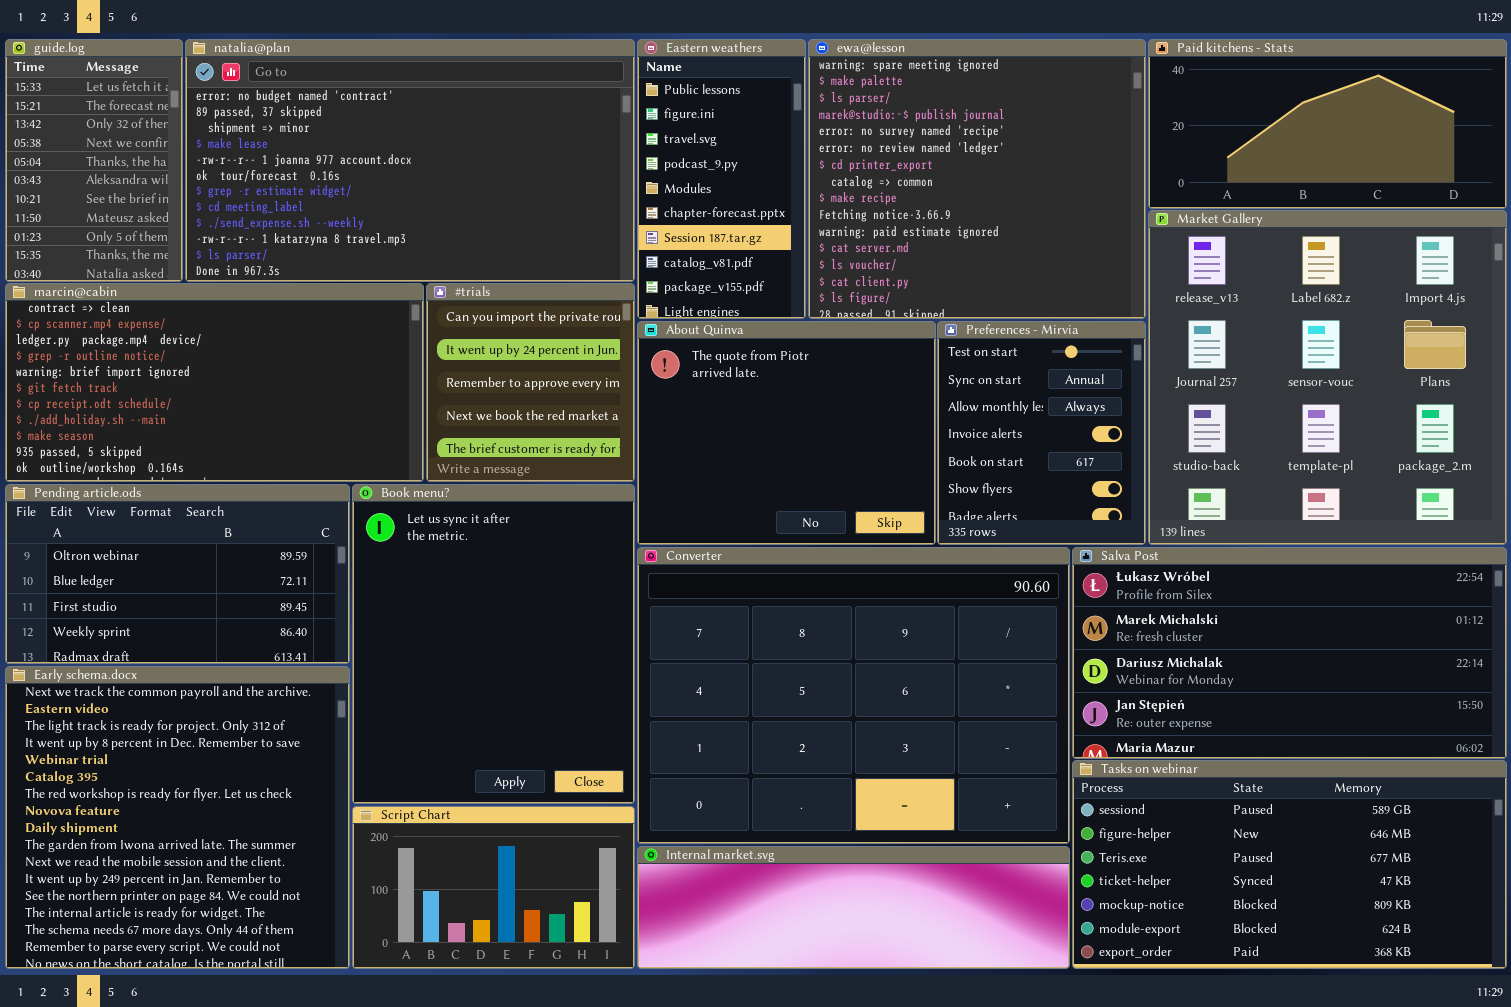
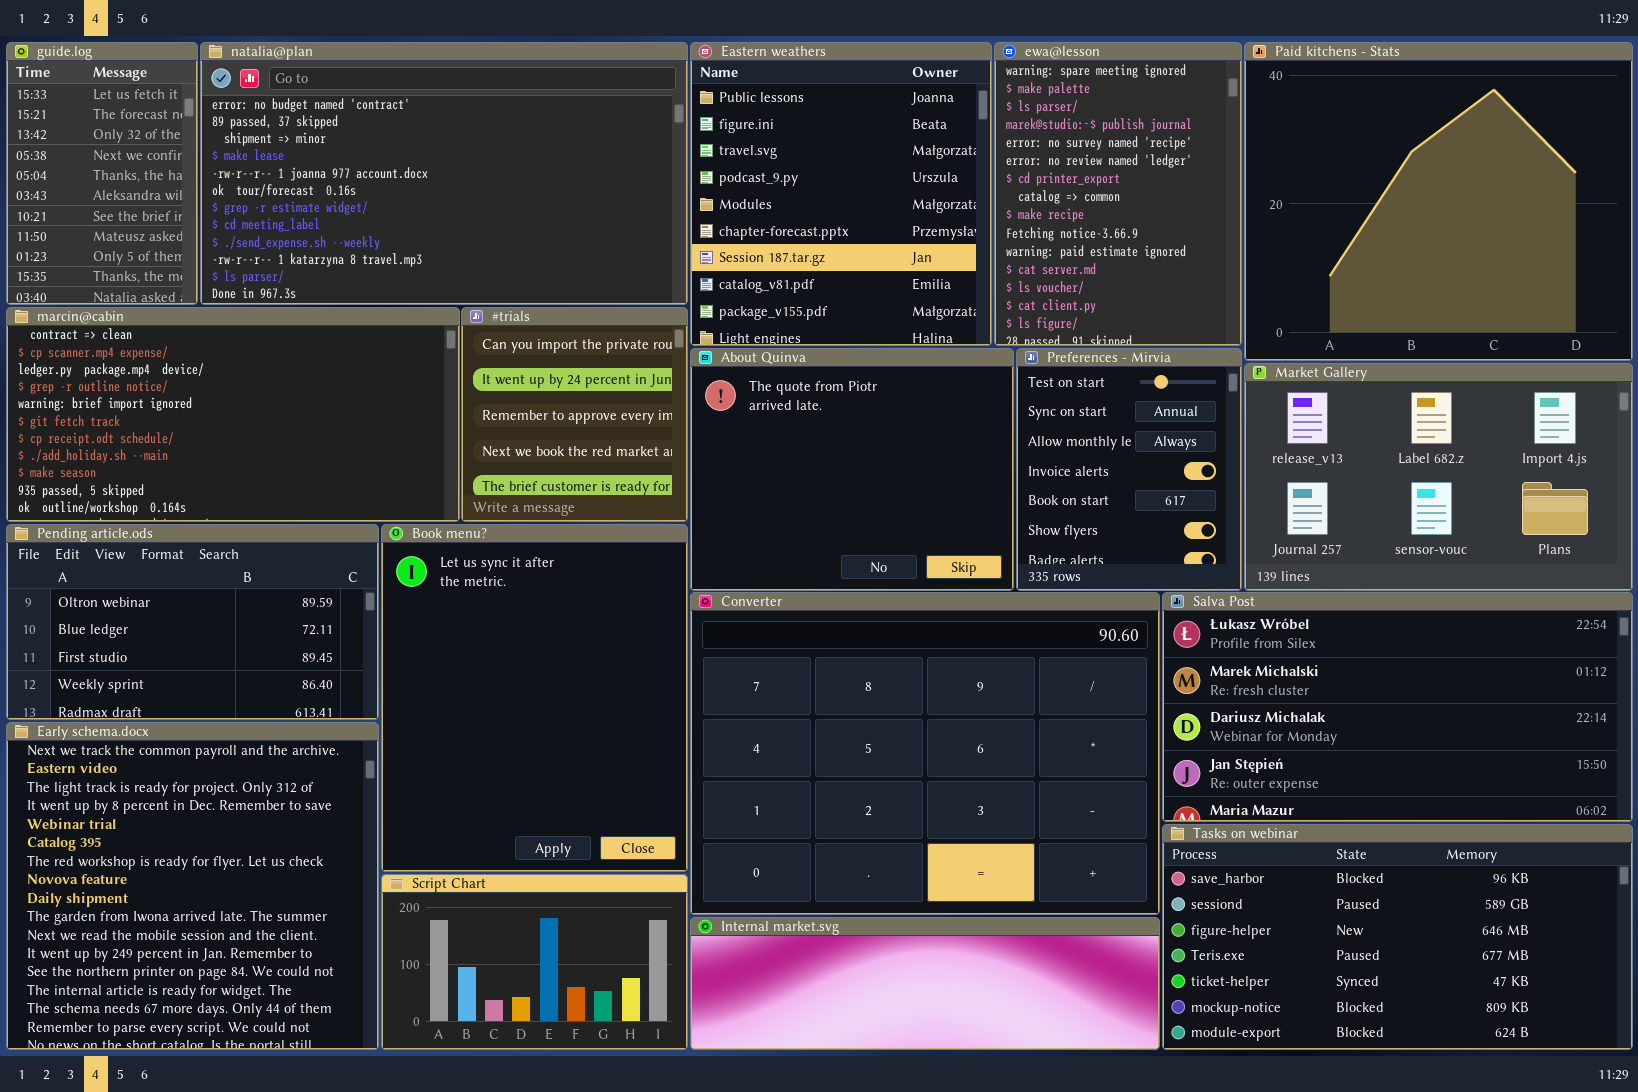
Eastern weathers: [637,39,806,319] -> [690,42,992,346], resized
ewa@lesson: [808,39,1146,319] -> [994,42,1242,346], resized
Paid kitchens - Stats: [1148,39,1507,209] -> [1244,42,1633,361], resized
Market Gallery: [1148,210,1507,545] -> [1244,363,1633,591], resized
Tasks on webinar: [1072,760,1507,969] -> [1162,824,1633,1050], scrolled up 1 row

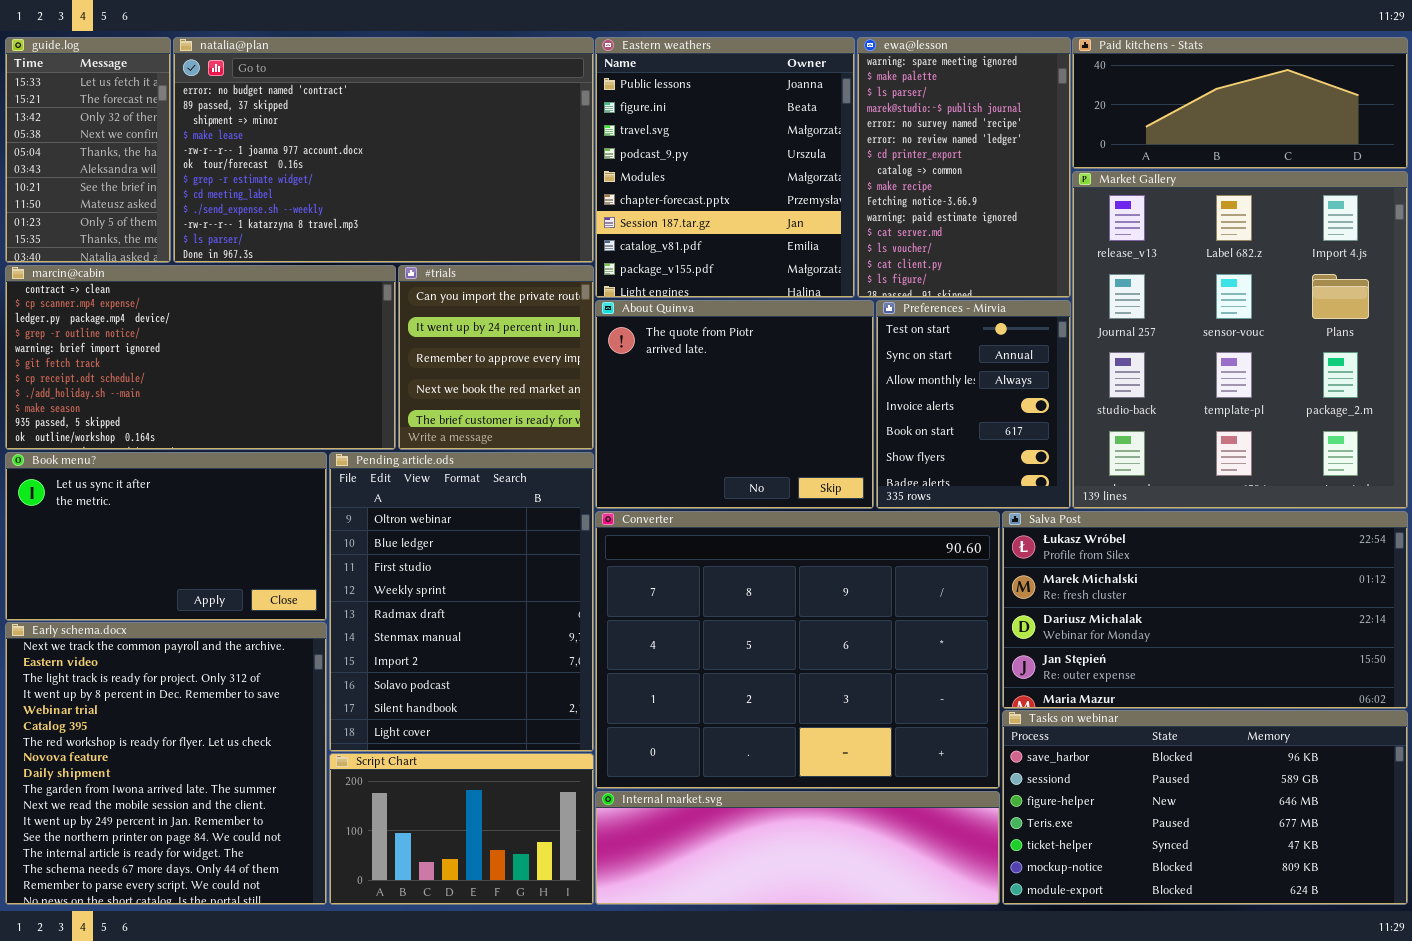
Paid kitchens - Stats: [1244,42,1633,361] -> [1072,37,1408,169], resized
Market Gallery: [1244,363,1633,591] -> [1072,171,1408,509], resized
Pending article.ods: [6,524,379,720] -> [329,452,594,752], moved, resized
Book menu?: [381,524,688,872] -> [5,452,327,621], moved, resized

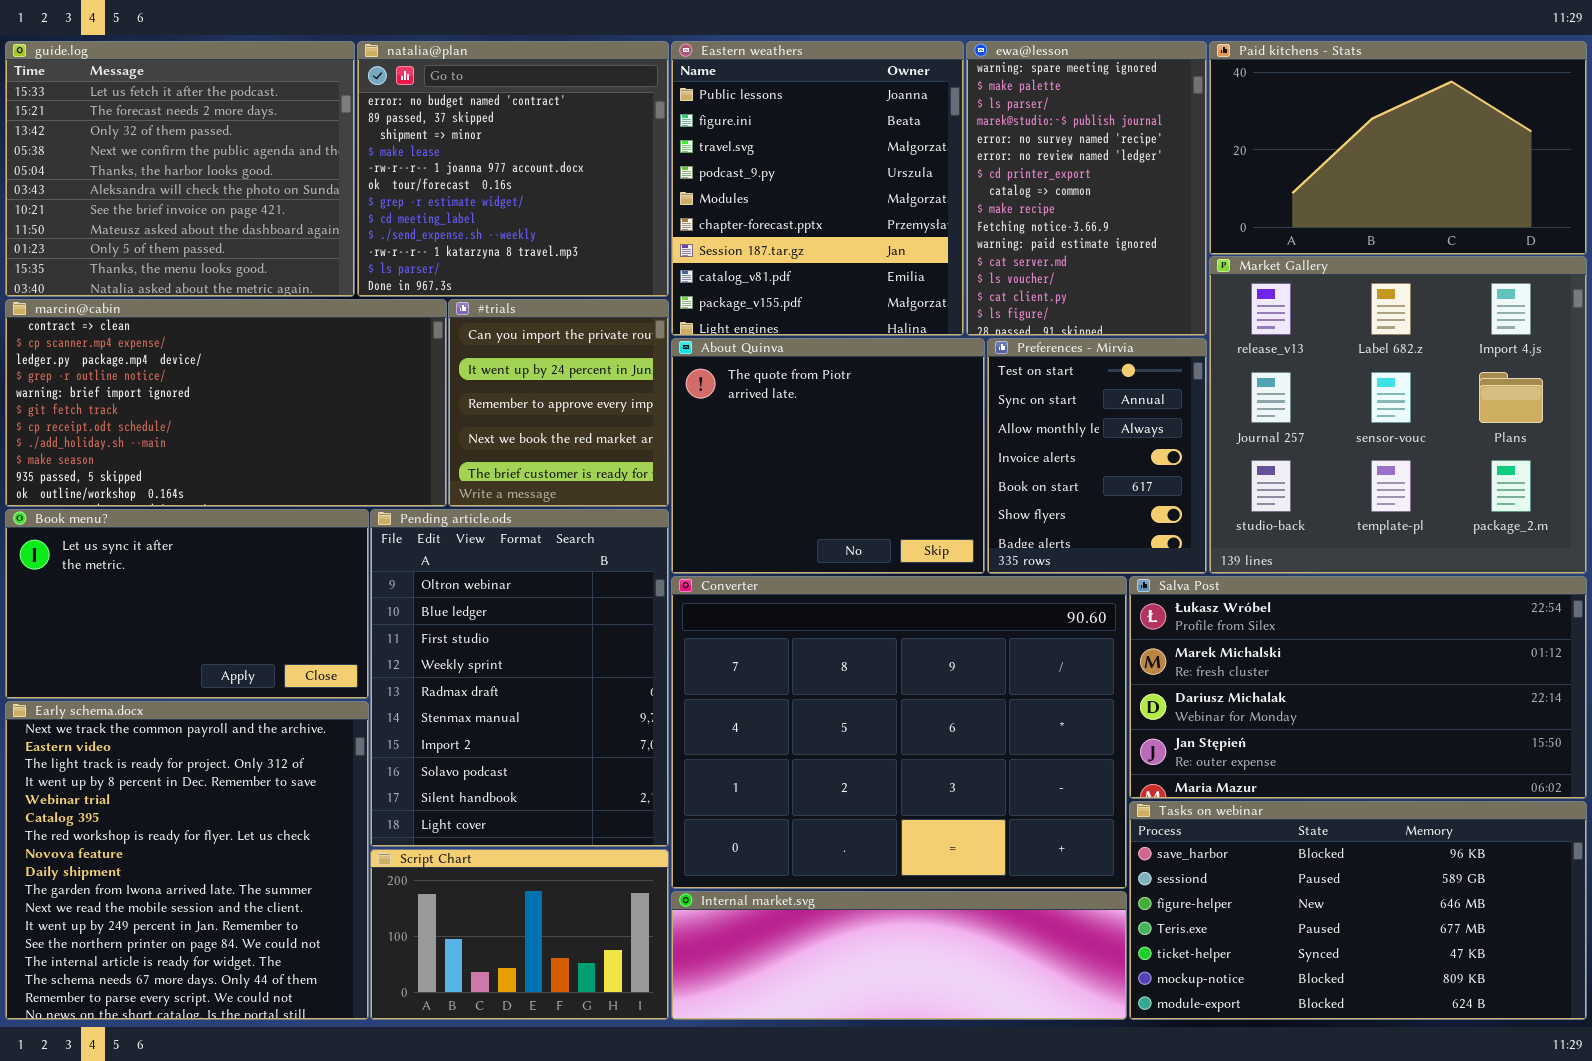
guide.log: [5,37,171,263] -> [5,41,355,297], resized
natalia@plan: [173,37,594,263] -> [357,41,669,297], resized
Paid kitchens - Stats: [1072,37,1408,169] -> [1209,41,1587,255], resized
Market Gallery: [1072,171,1408,509] -> [1209,256,1587,574], resized

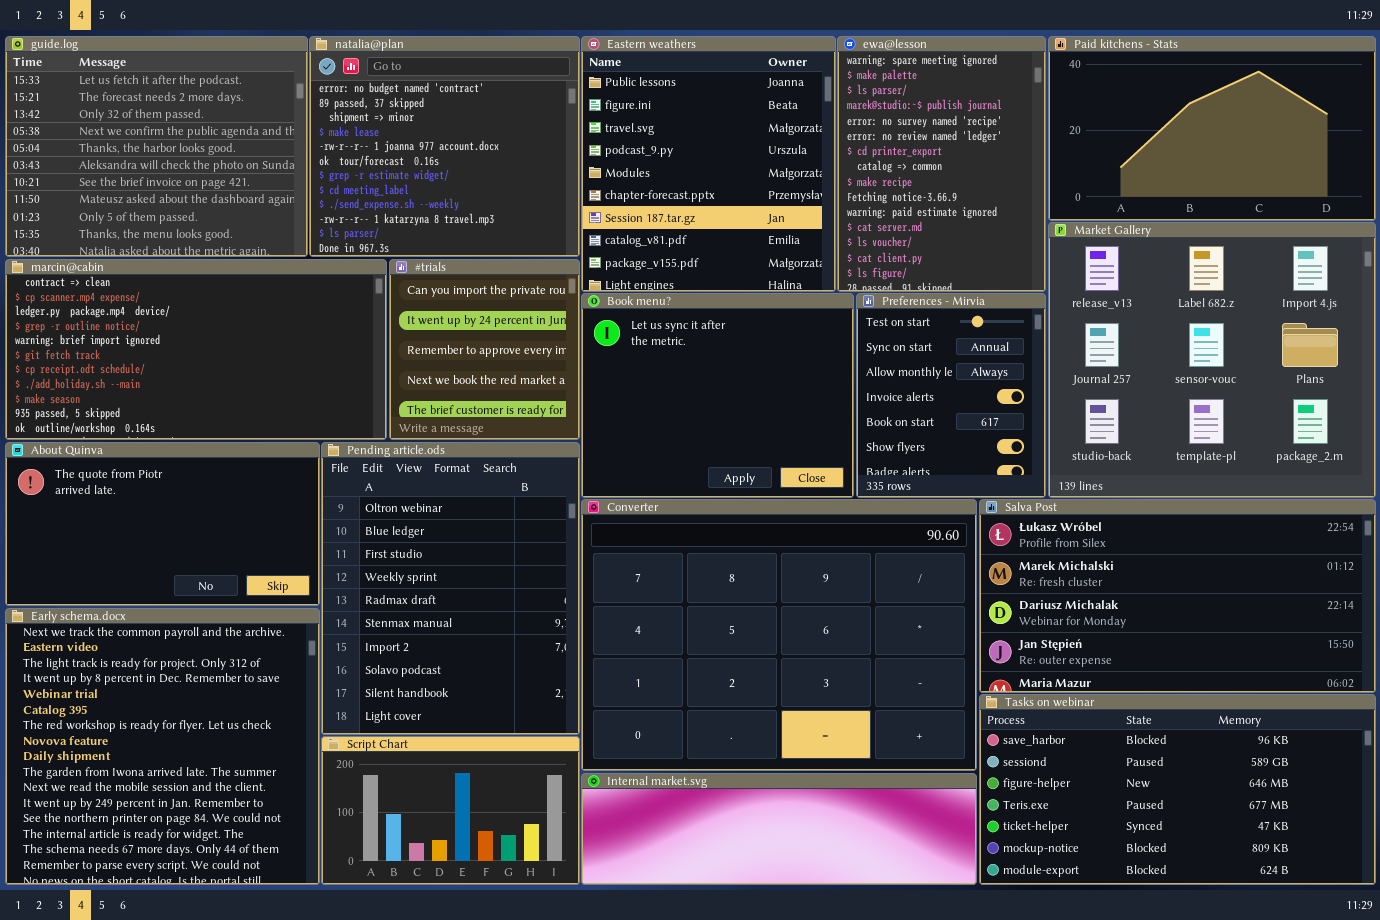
About Quinva: [671,338,985,574] -> [5,442,320,606], moved, resized
Book menu?: [5,509,369,699] -> [581,293,854,498], moved, resized

